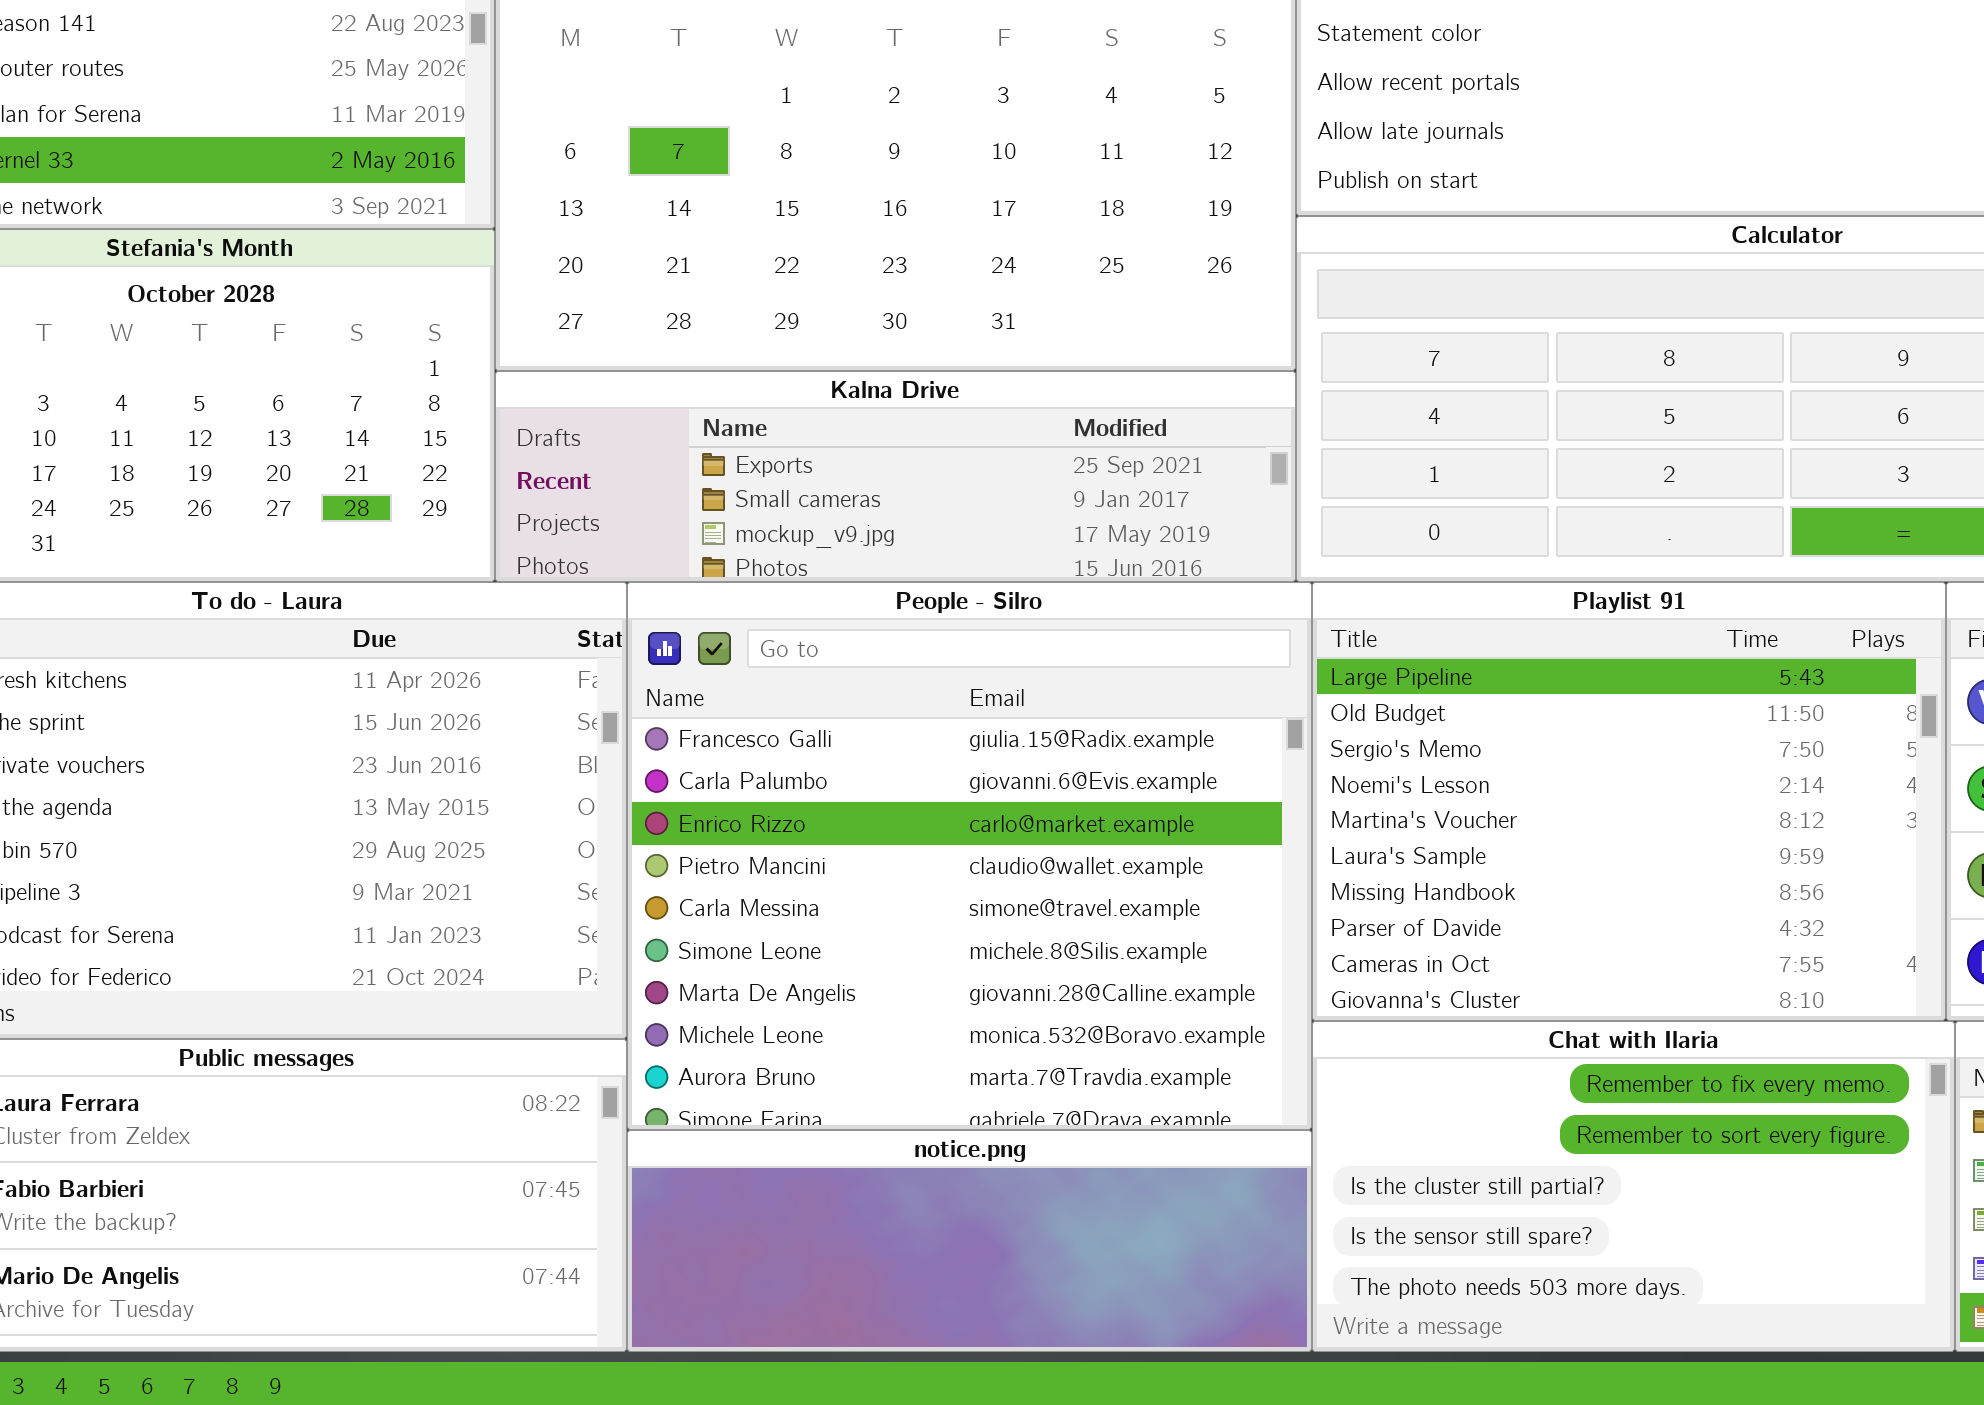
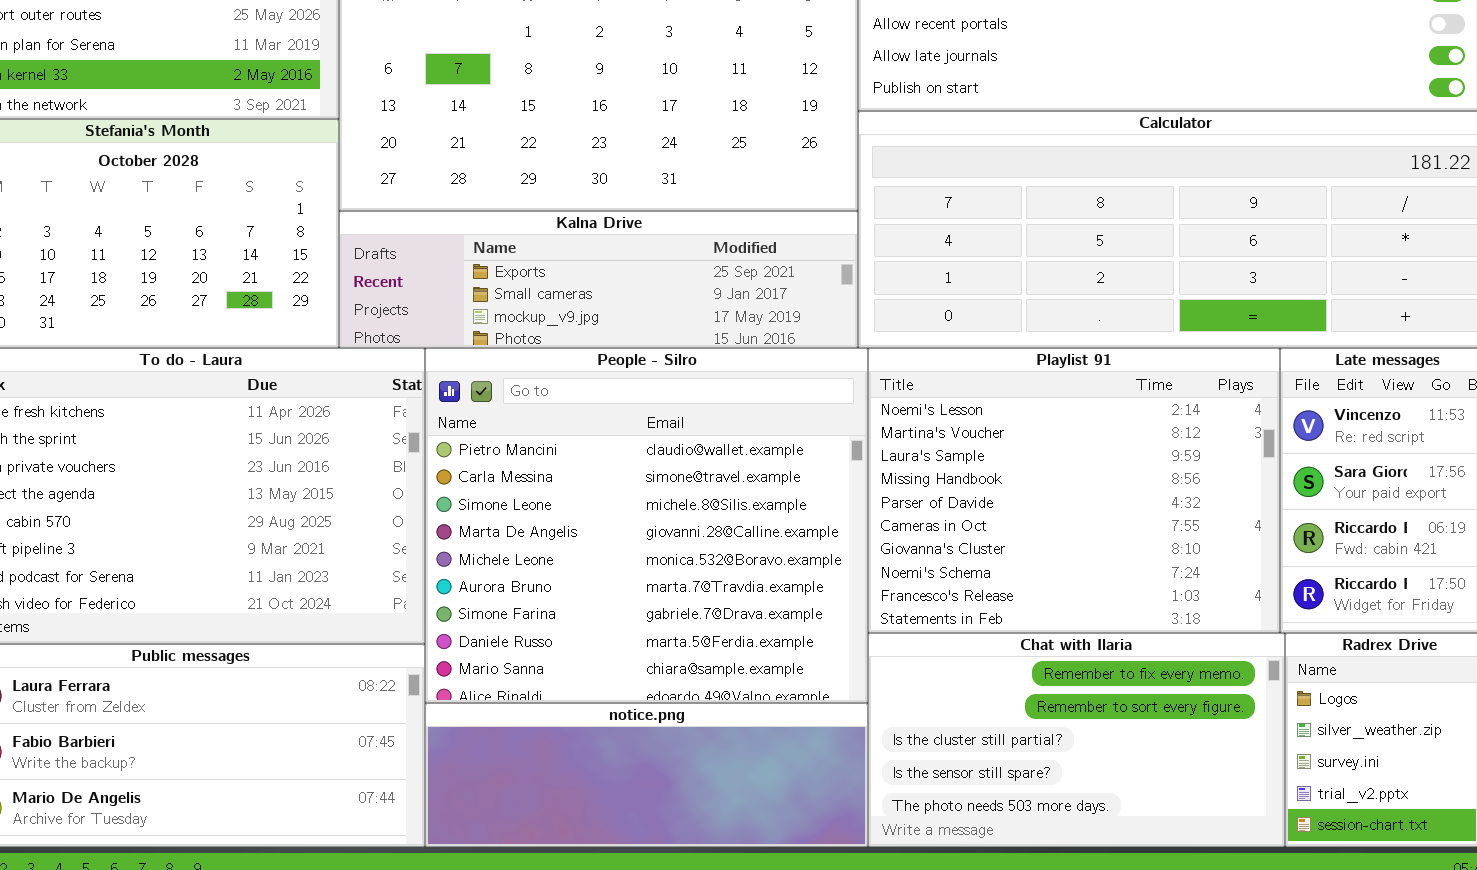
People - Silro: [627,582,1312,1130] -> [425,348,868,703], scrolled down 3 rows
Playlist 91: [1312,582,1946,1021] -> [868,348,1280,633], scrolled down 3 rows

